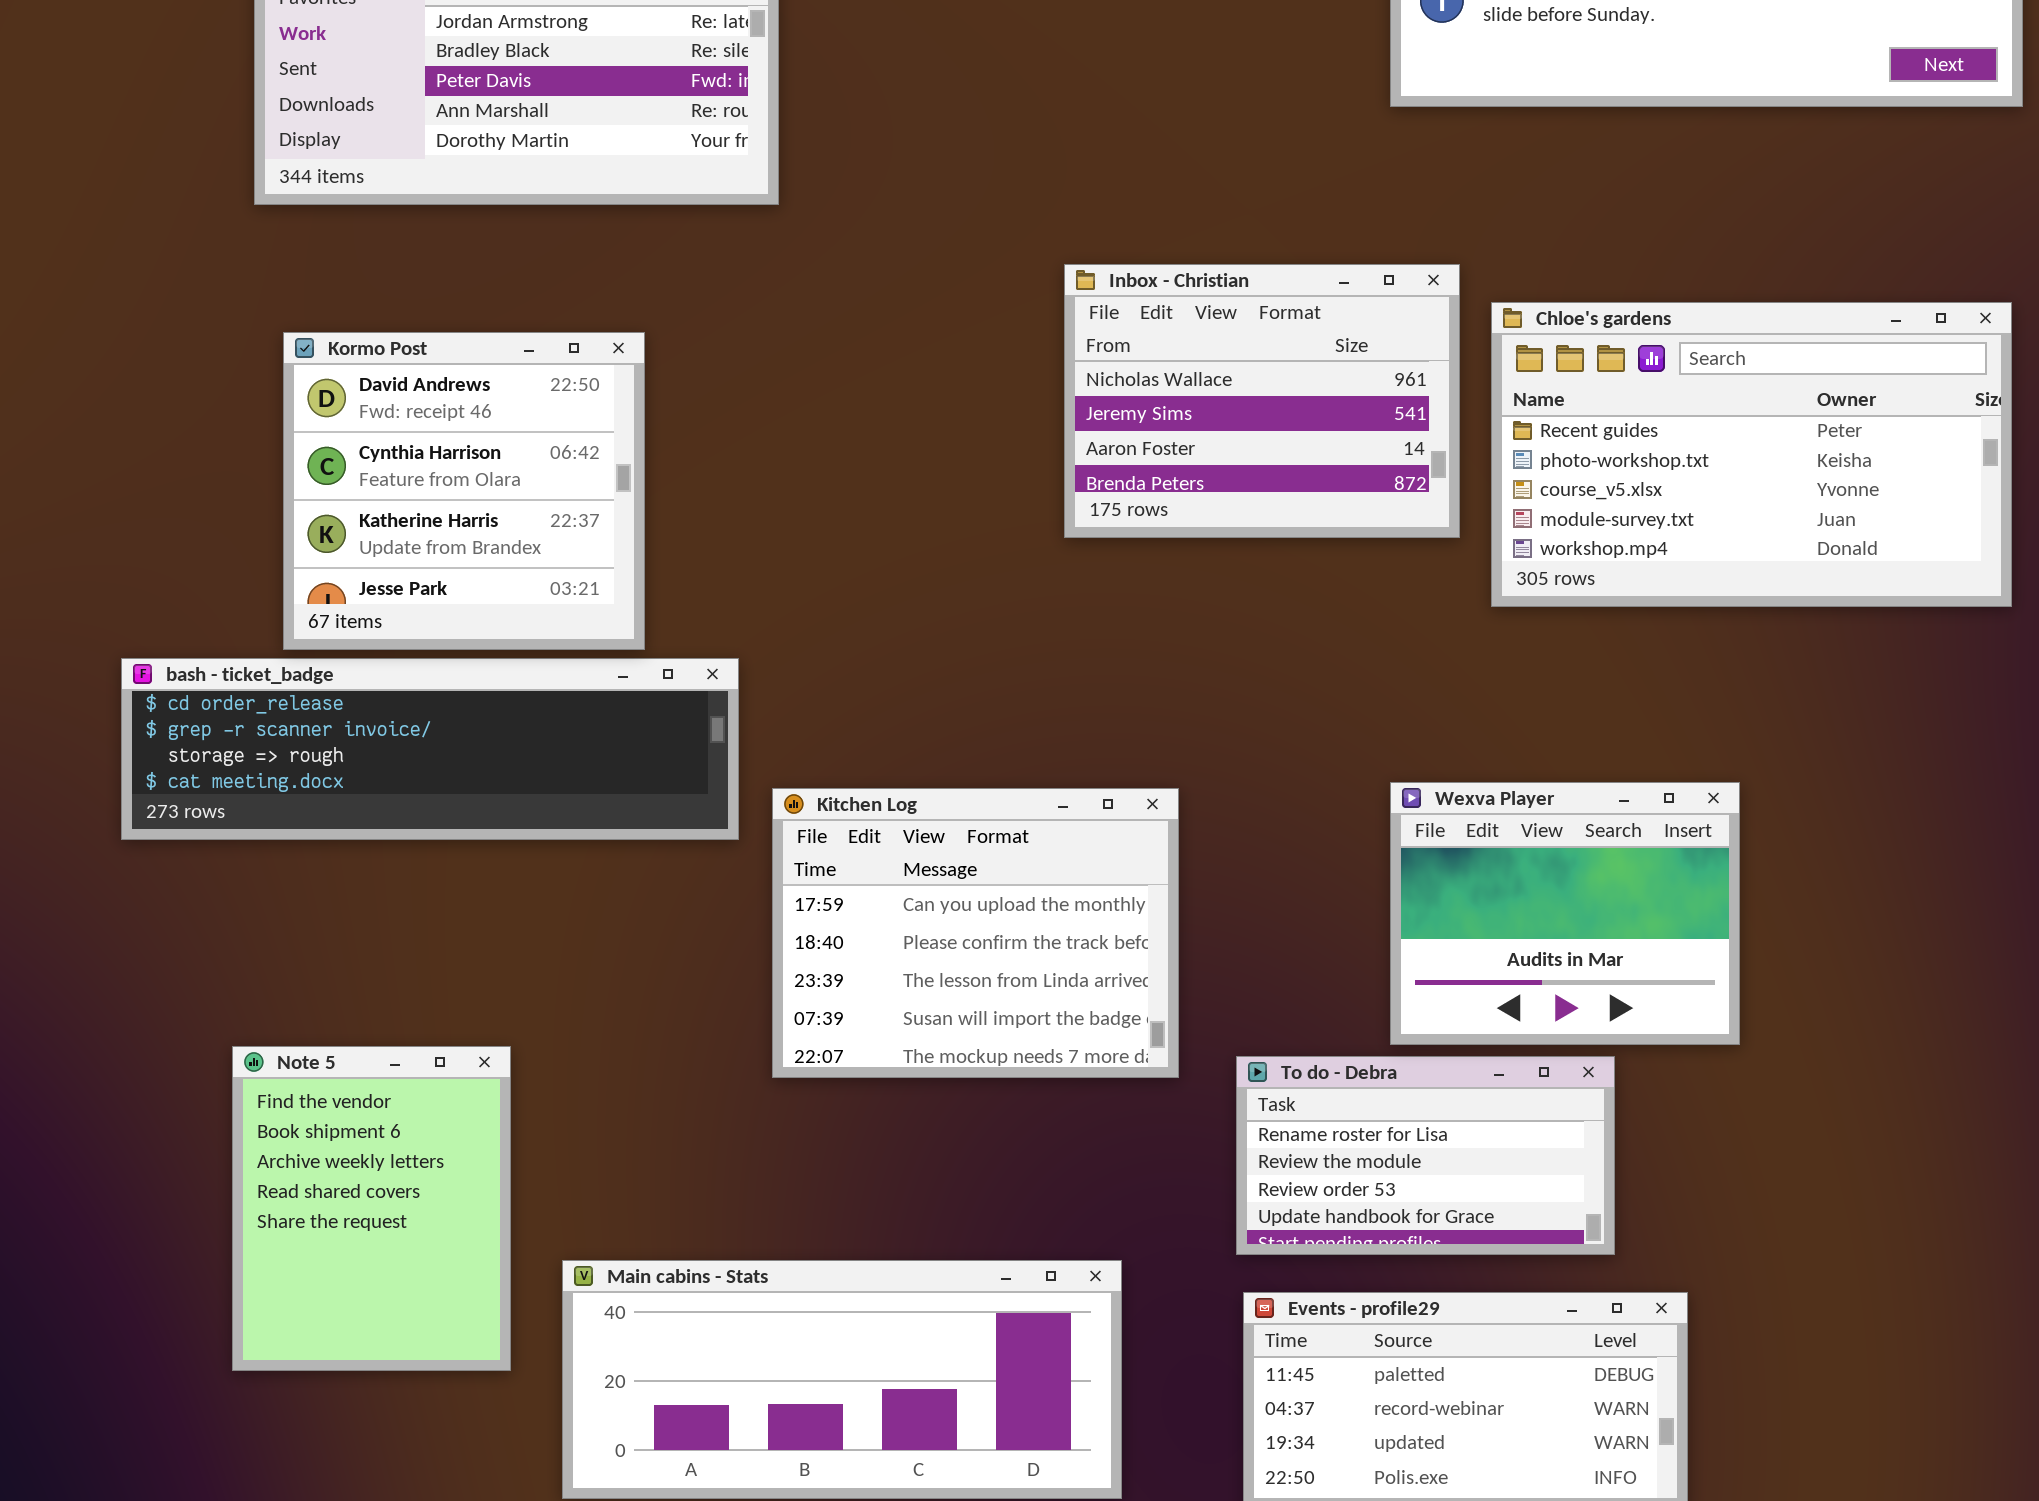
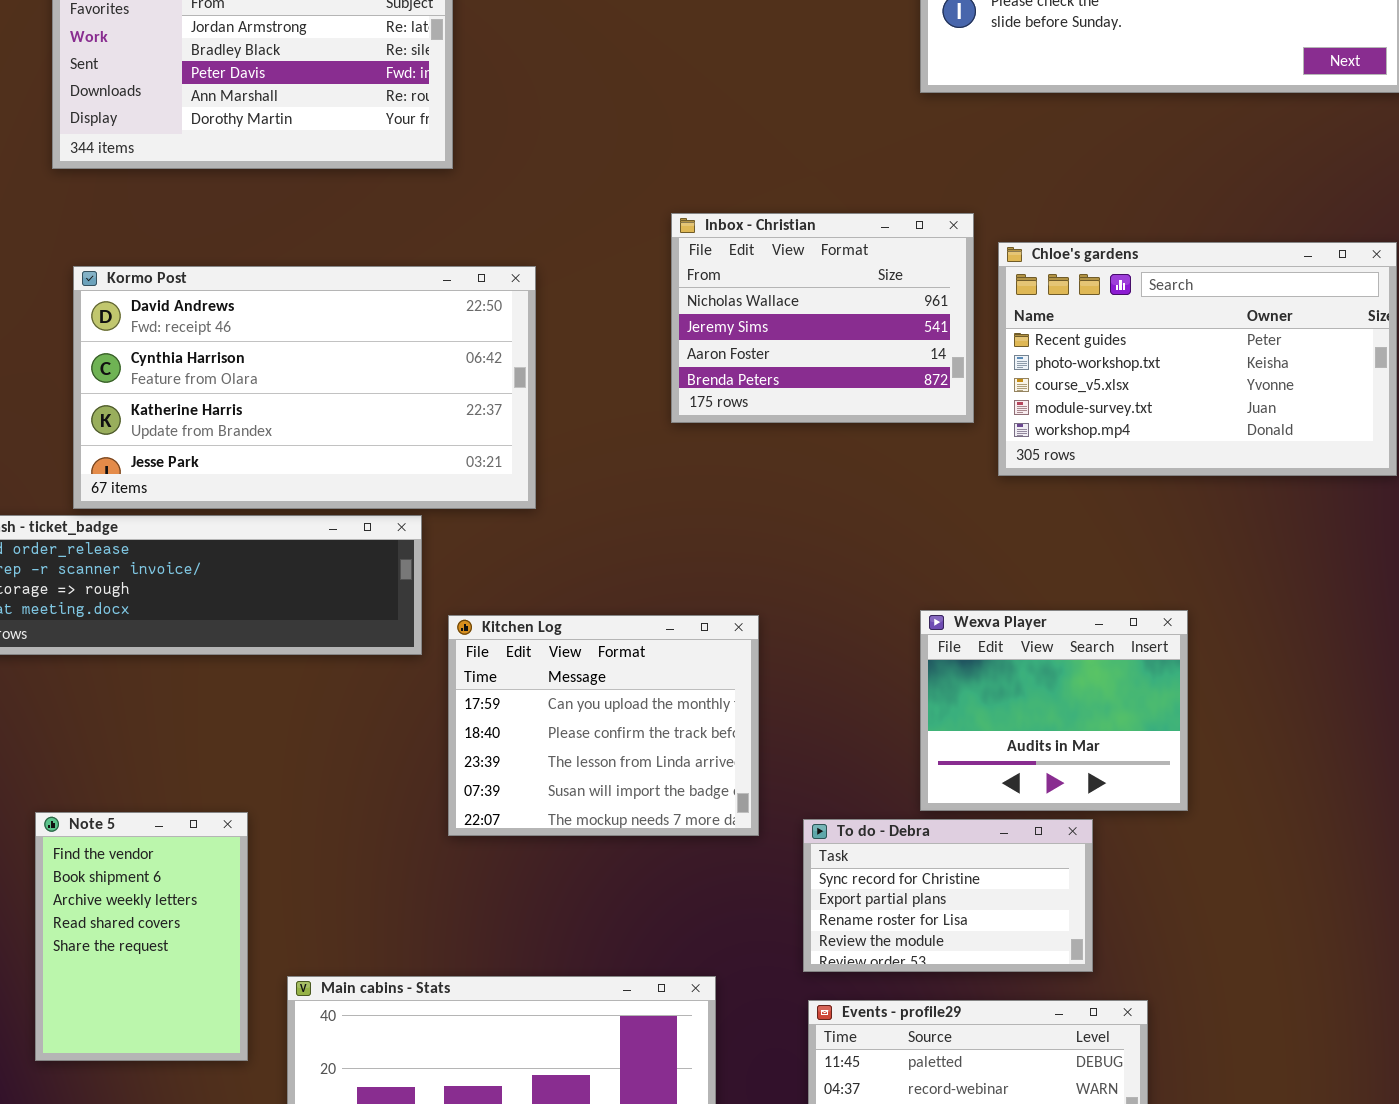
Kormo Post: [283,332,645,650] -> [73,266,536,509], resized
To do - Debra: [1236,1056,1615,1255] -> [803,819,1093,972], scrolled up 2 rows

